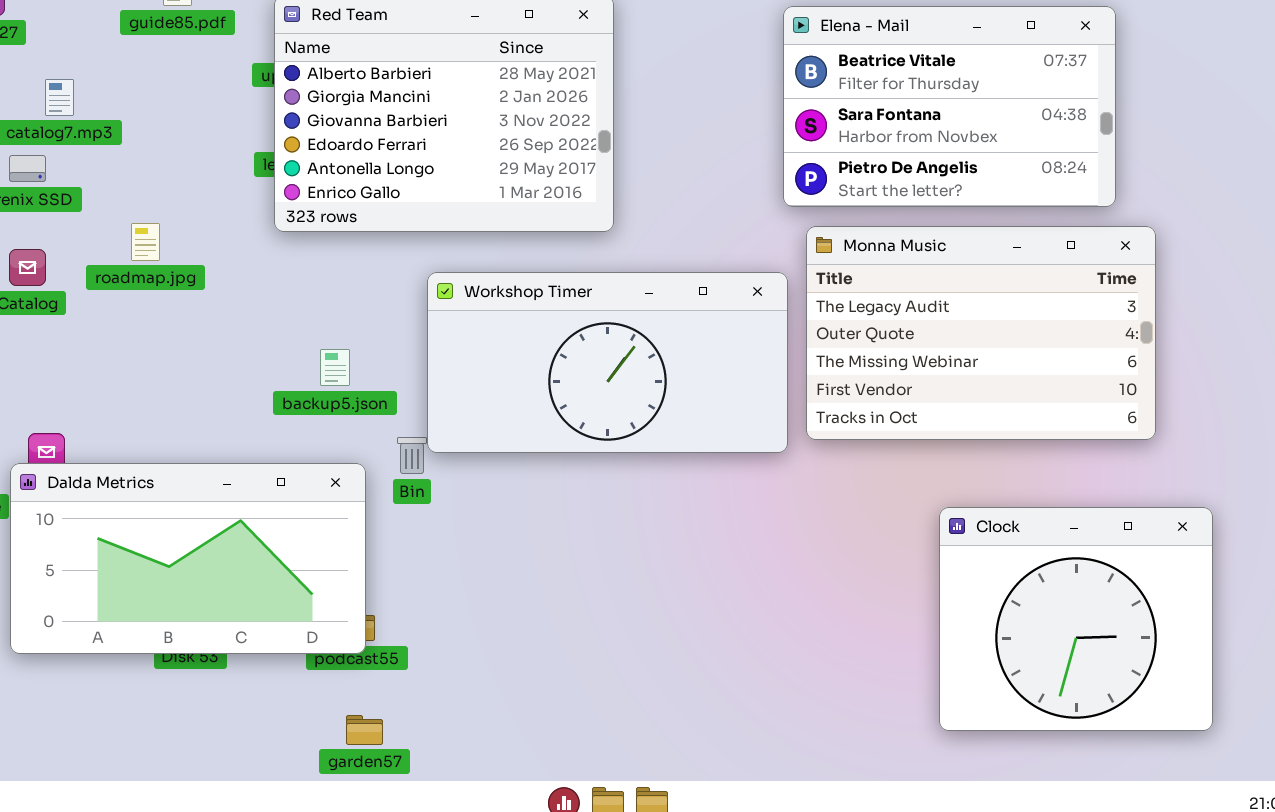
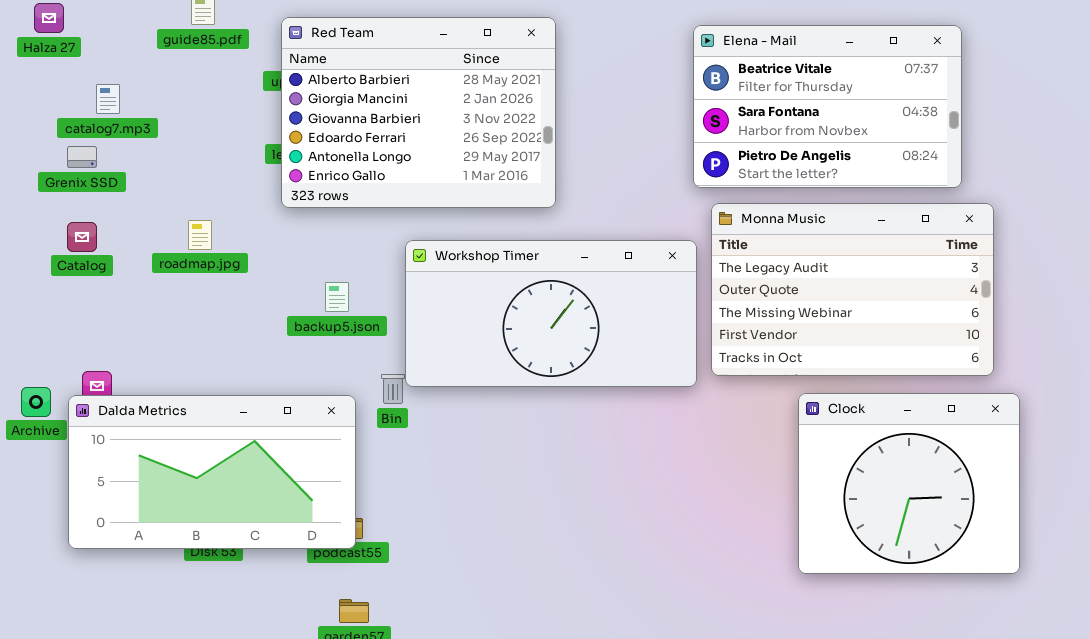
roadmap.jpg: [131,223,160,261] -> [188,220,212,250], moved
backup5.json: [320,349,350,386] -> [325,282,349,312], moved
Clock: [939,507,1213,731] -> [798,393,1020,574], moved

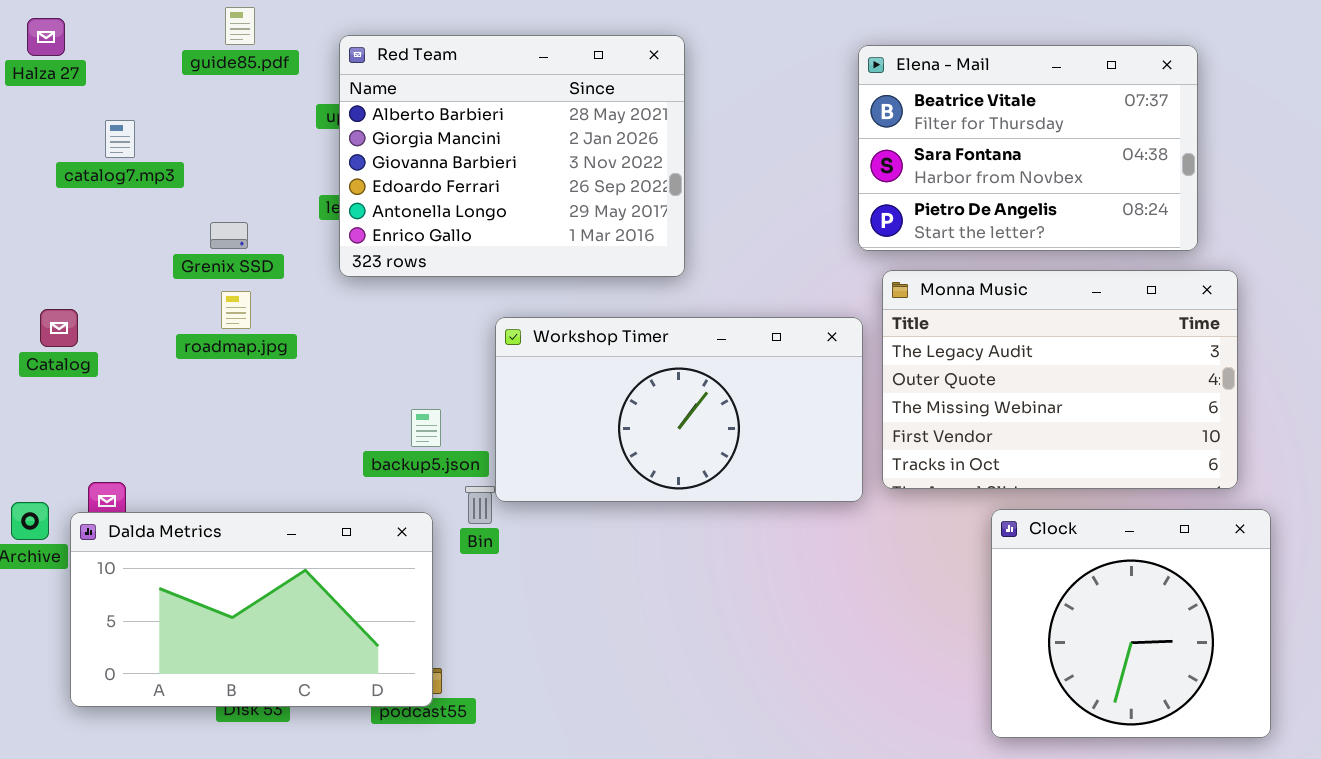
Grenix SSD: [67,146,97,168] -> [210,222,248,249], moved
Catalog: [67,222,97,252] -> [40,309,78,347], moved
backup5.json: [325,282,349,312] -> [411,409,441,447], moved

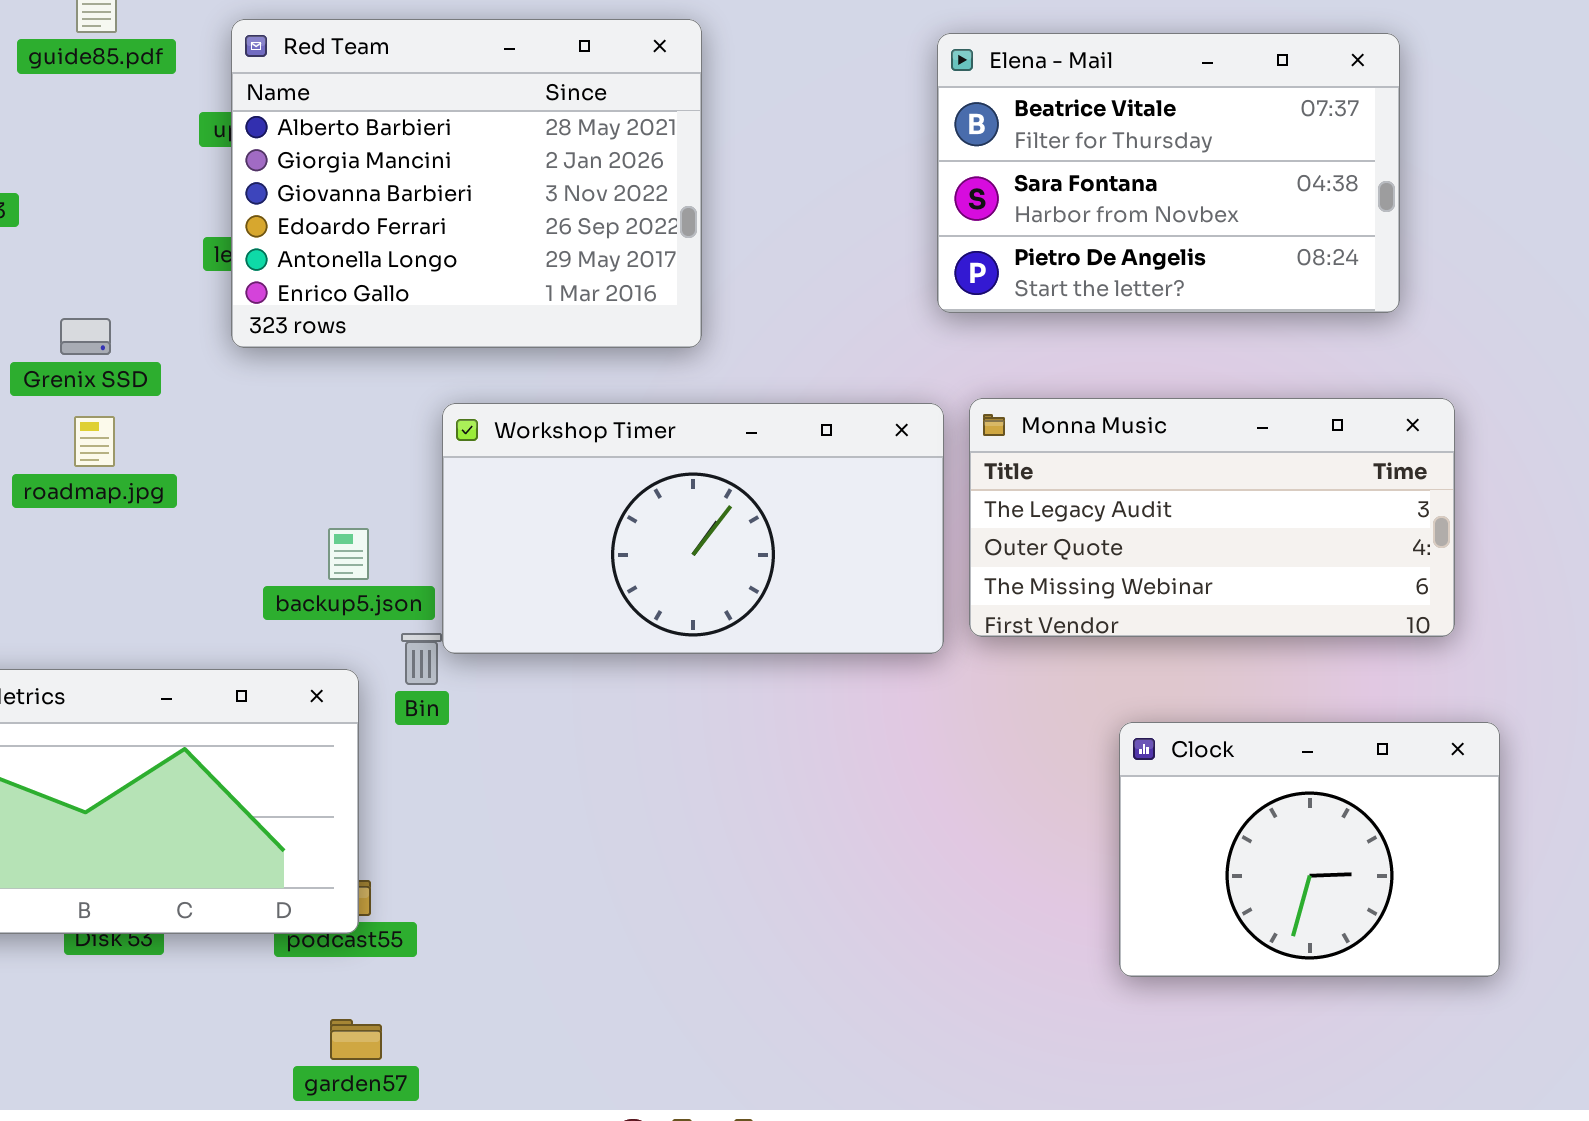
Grenix SSD: [210,222,248,249] -> [60,318,111,355], moved
Monna Music: [882,270,1238,489] -> [969,398,1455,637], resized
roadmap.jpg: [221,291,251,329] -> [74,416,115,467], moved
Clock: [991,509,1271,738] -> [1119,722,1500,977], resized

